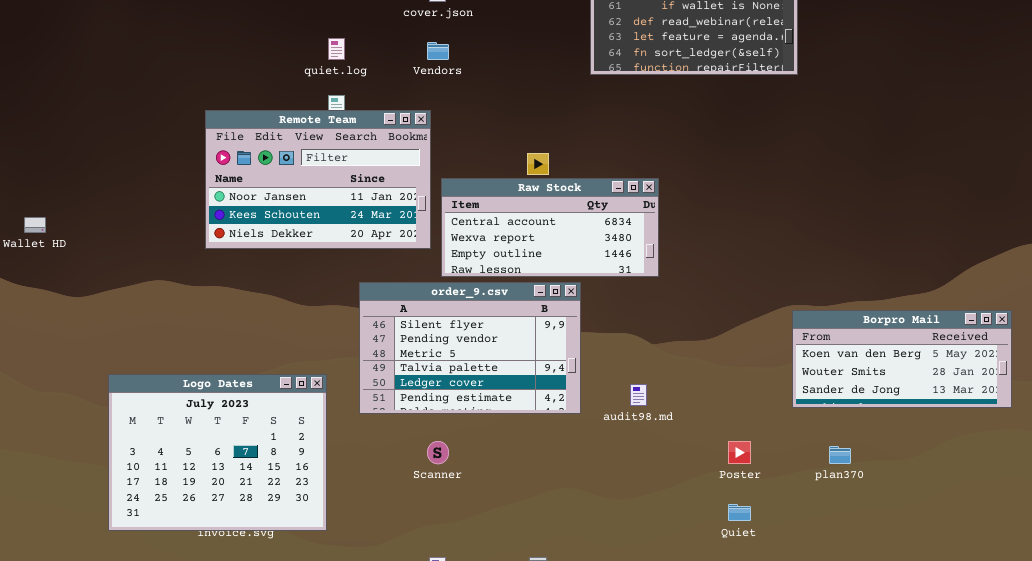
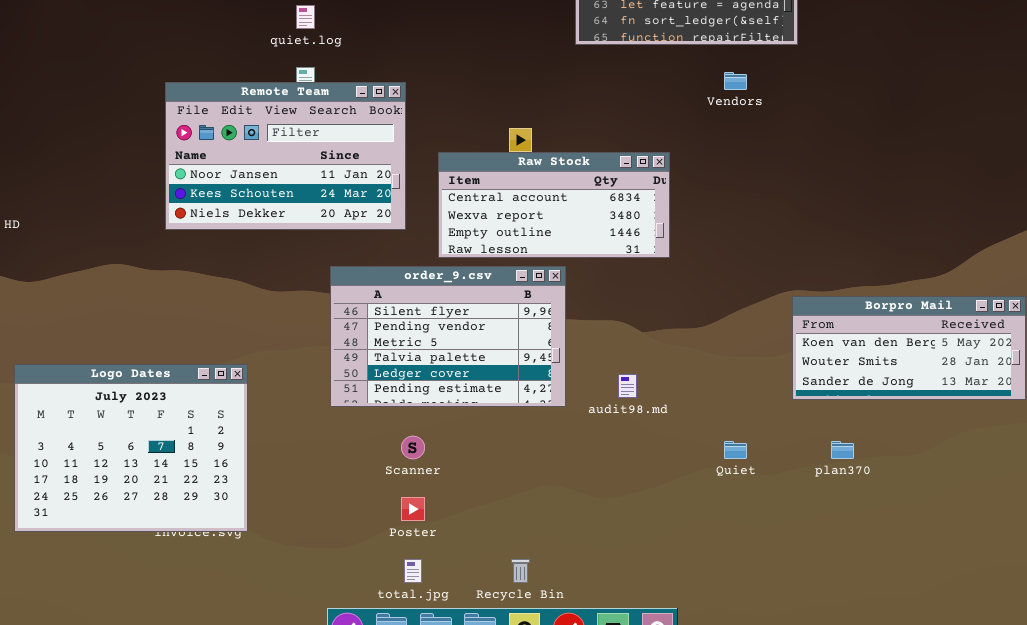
Vendors: [427,42,449,60] -> [724,72,747,90], moved
Raw Stock: [441,178,659,277] -> [438,152,670,258], moved
Logo Dates: [108,374,327,531] -> [14,364,248,532], moved
Poster: [728,441,751,464] -> [401,497,425,521], moved
Quiet: [728,504,751,521] -> [724,441,747,459], moved

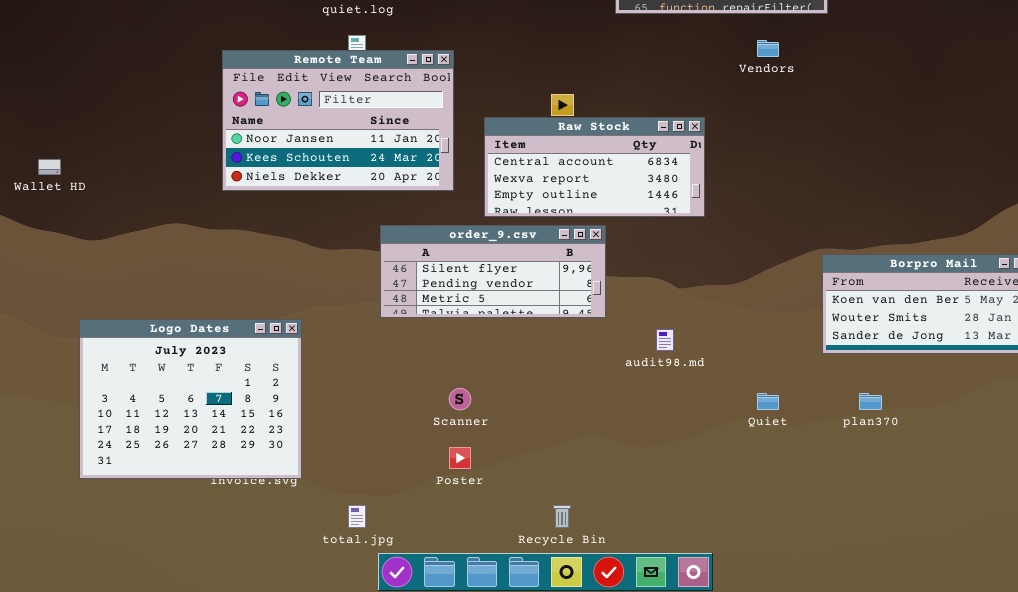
order_9.csv: [330,266,566,407] -> [380,225,606,318], resized
total.jpg: [404,559,422,583] -> [348,505,366,528], moved

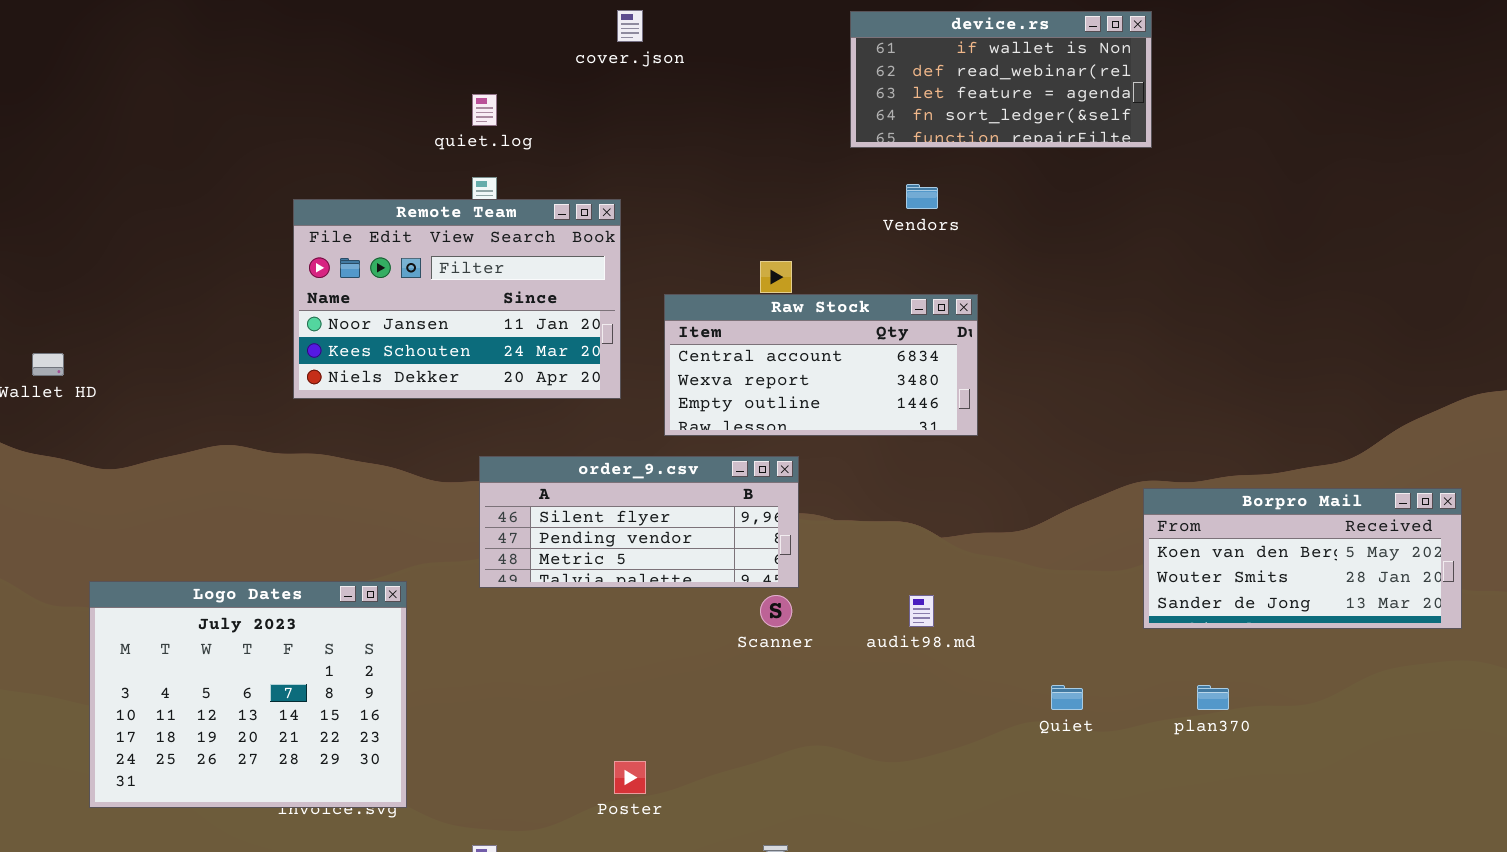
Vendors: [757,40,779,57] -> [906,184,938,209], moved
order_9.csv: [380,225,606,318] -> [479,456,799,588], moved
Scanner: [449,388,471,410] -> [760,595,792,627], moved

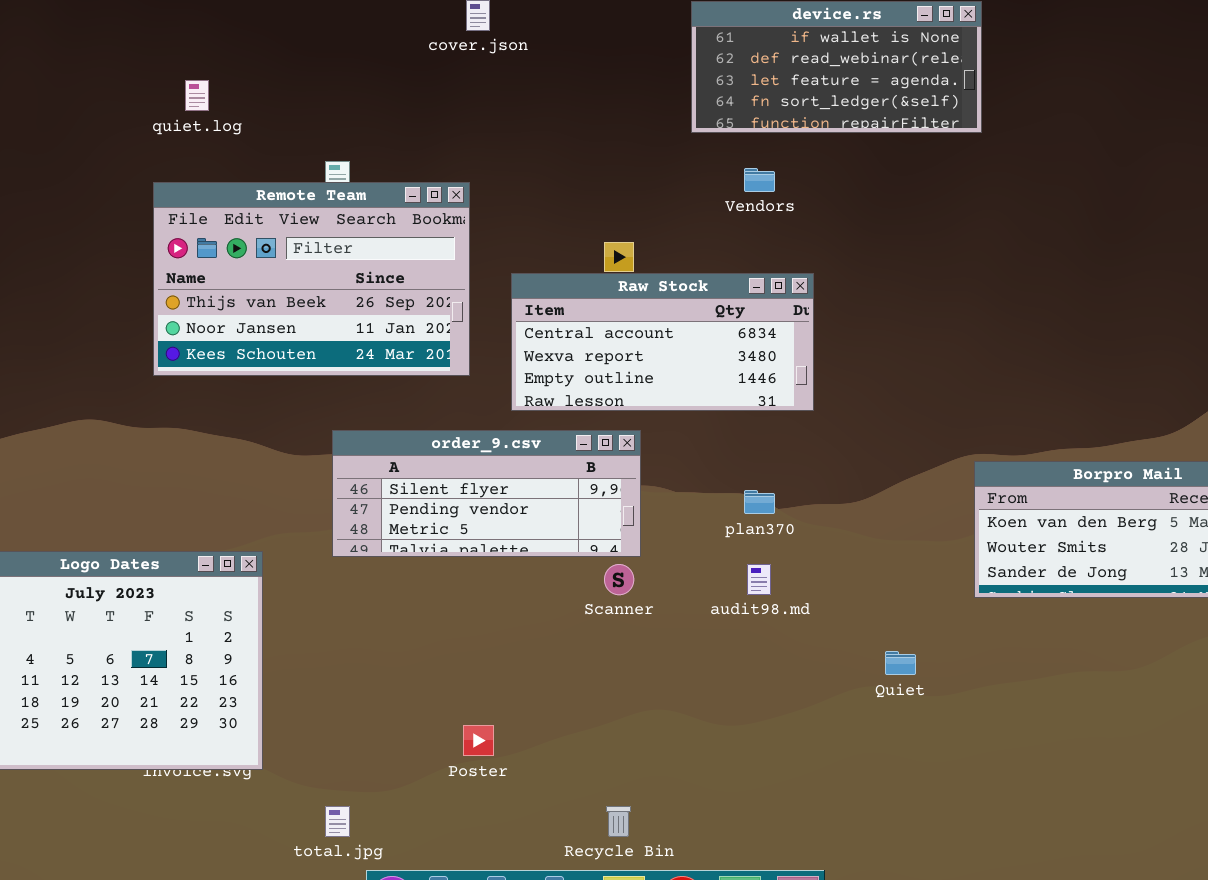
quiet.log: [472,94,497,126] -> [185,80,209,111], moved
Remote Team: [293,199,621,399] -> [153,182,470,376], scrolled up 1 row
plan370: [1197,685,1229,710] -> [744,490,775,514], moved

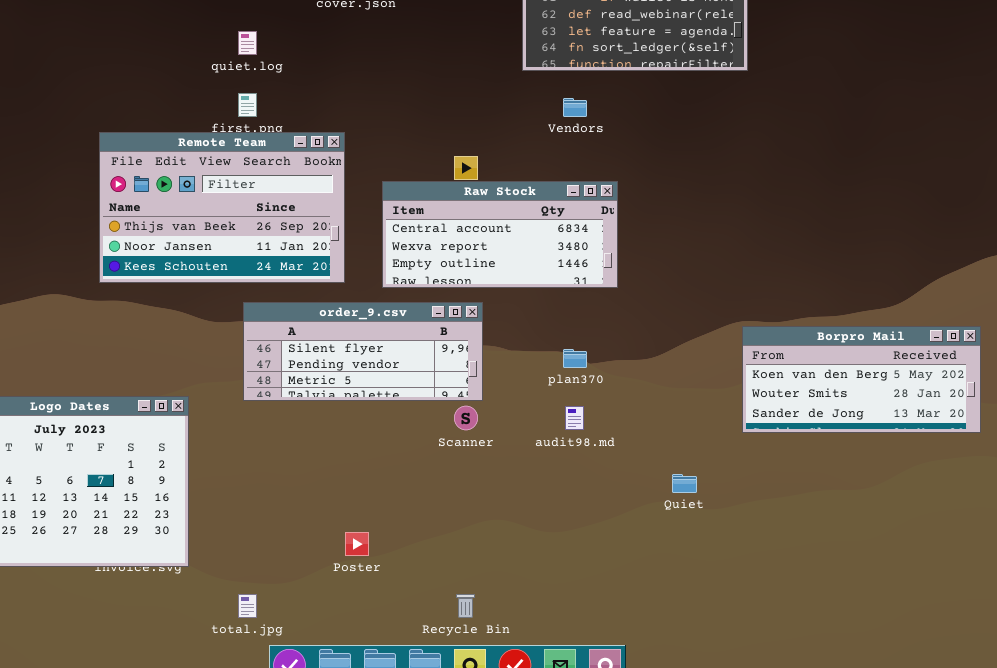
quiet.log: [185,80,209,111] -> [238,31,257,55], moved
Remote Team: [153,182,470,376] -> [99,132,345,283], moved

